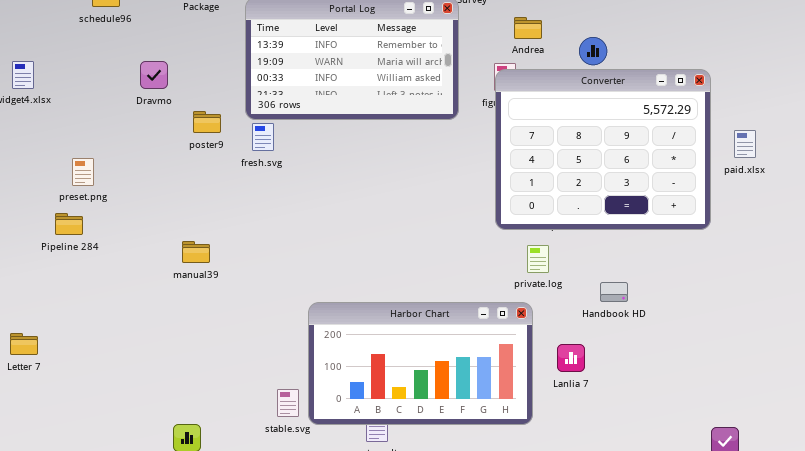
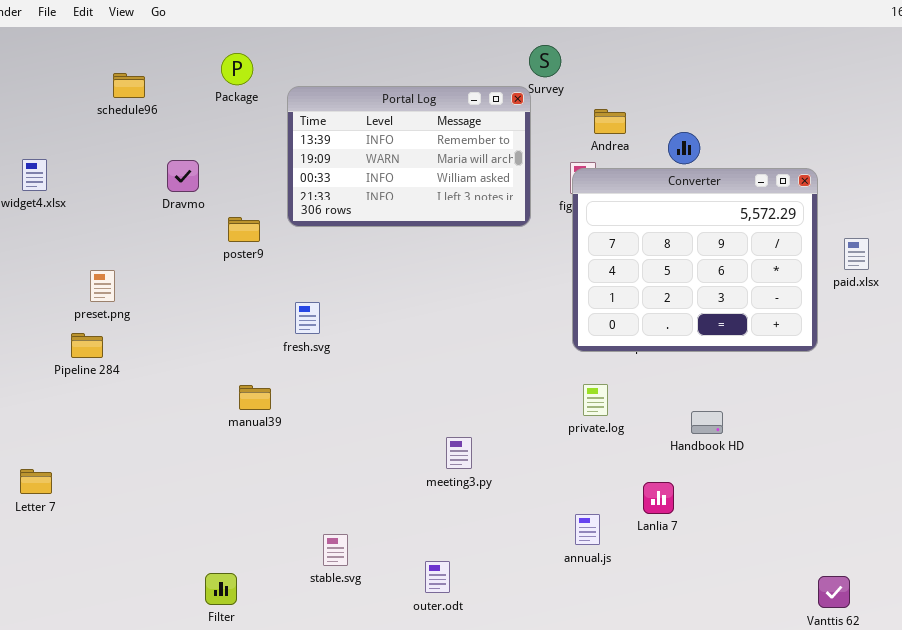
fresh.svg: [252,123,274,151] -> [295,302,320,334], moved
manual39: [182,241,210,263] -> [239,385,271,410], moved
private.log: [527,245,549,273] -> [583,384,608,416], moved
Harbor Chart: [308,302,533,425] -> none, closed

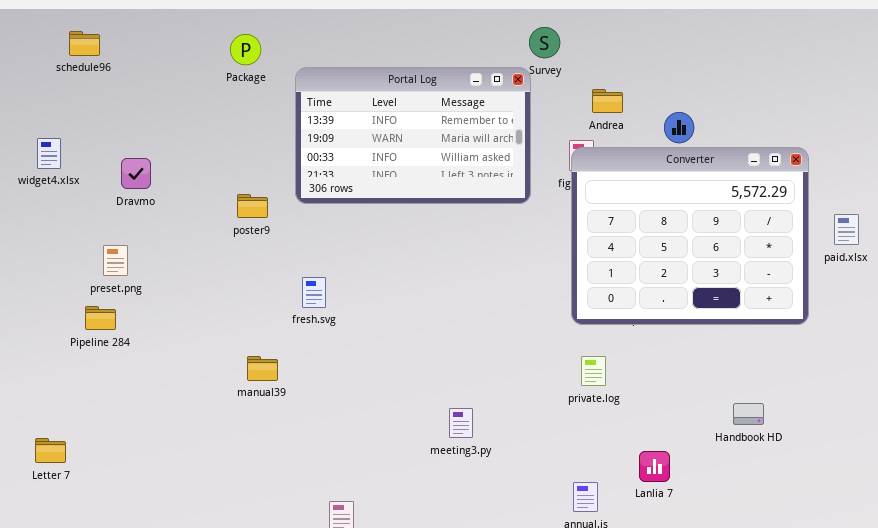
schedule96: [113,73,145,98] -> [69,31,100,56], moved
Dravmo: [167,160,199,192] -> [121,158,151,189], moved
Handbook HD: [691,411,723,434] -> [733,403,764,425], moved

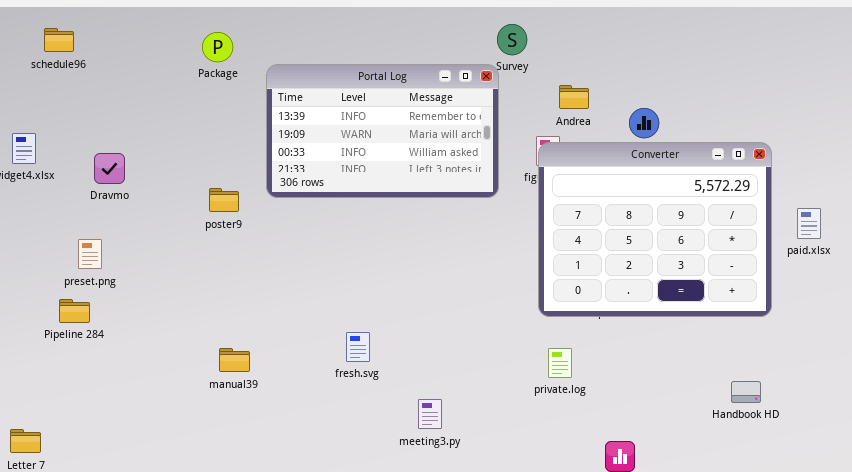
fresh.svg: [302,277,326,308] -> [346,332,370,362], moved
Handbook HD: [733,403,764,425] -> [731,381,761,403], moved

